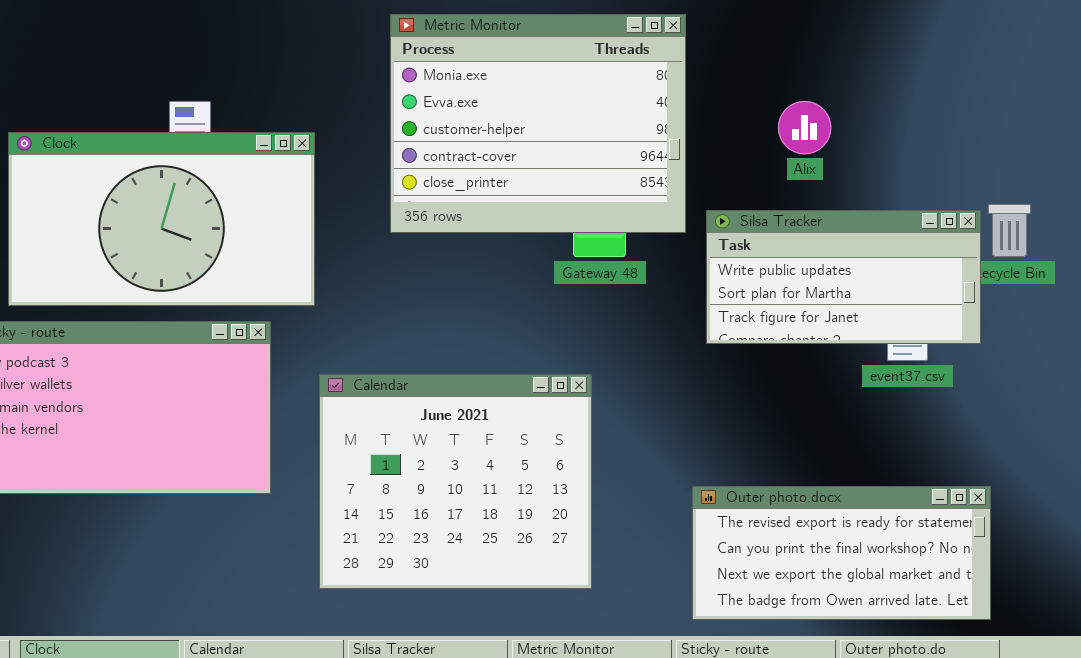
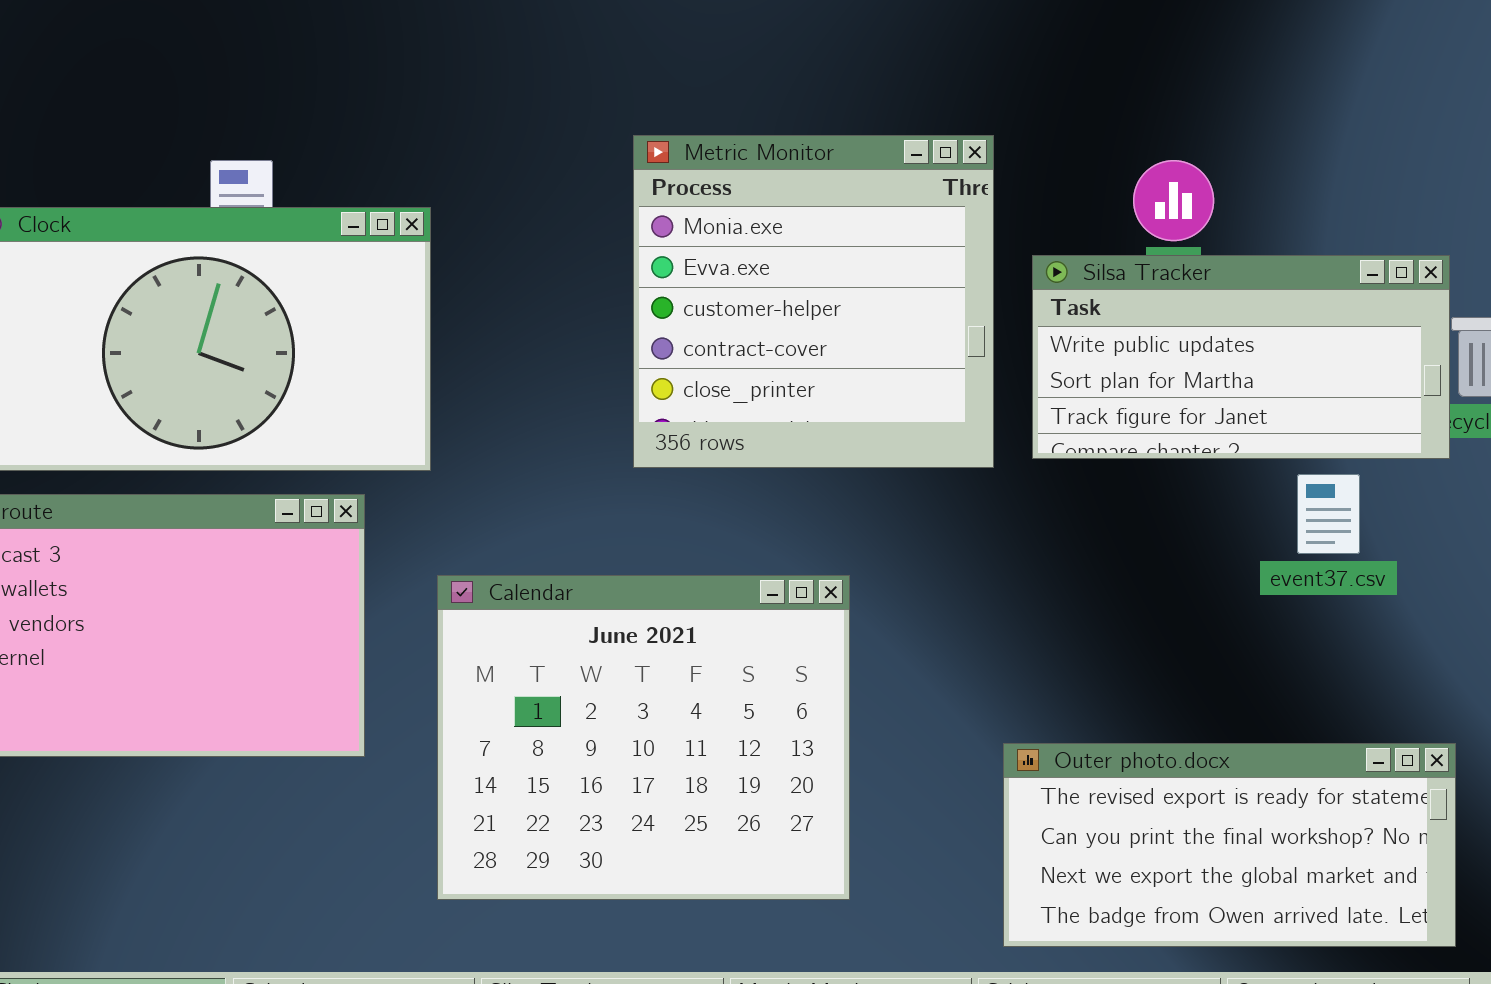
Metric Monitor: [390,14,686,233] -> [633,135,994,468], moved, resized
Silsa Tracker: [706,210,981,344] -> [1032,255,1450,459], moved

